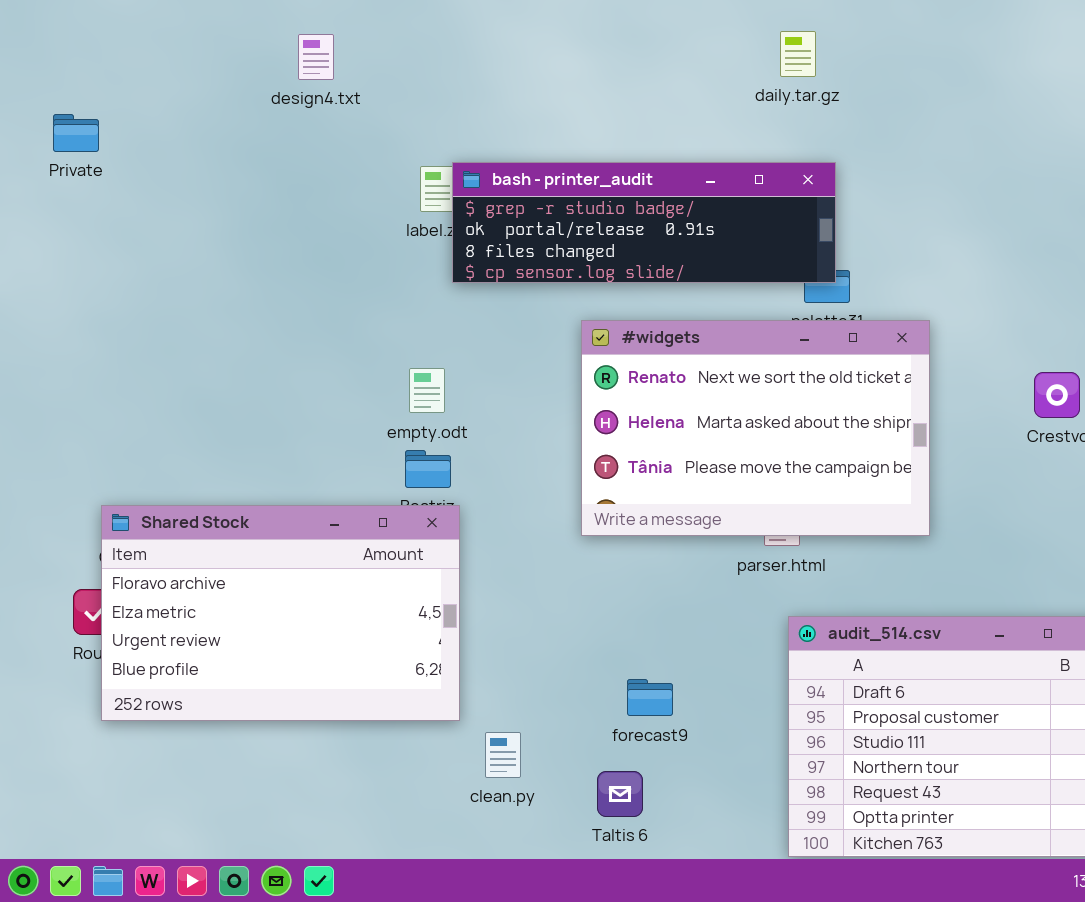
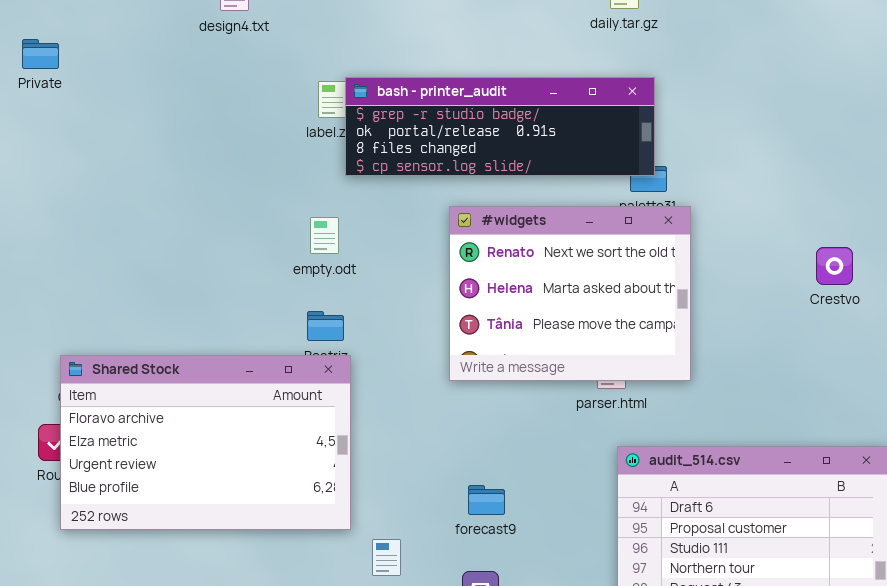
#widgets: [581,320,930,536] -> [449,206,691,381], resized
empty.odt: [409,368,445,413] -> [310,217,339,254], moved
forecast9: [627,679,673,716] -> [468,485,505,515], moved

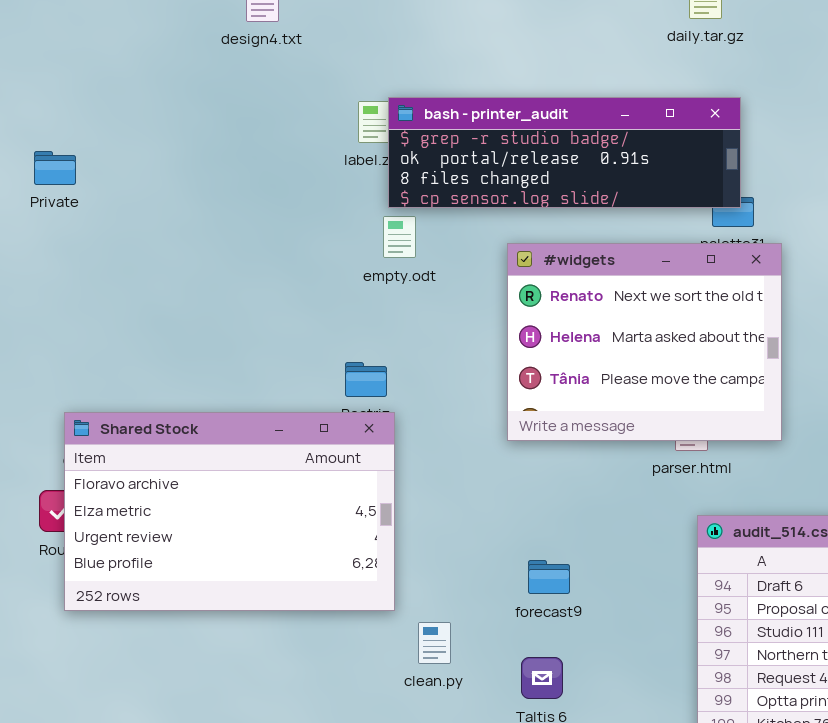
Private: [22,39,59,69] -> [34,151,76,185], moved
empty.odt: [310,217,339,254] -> [383,216,416,258], moved

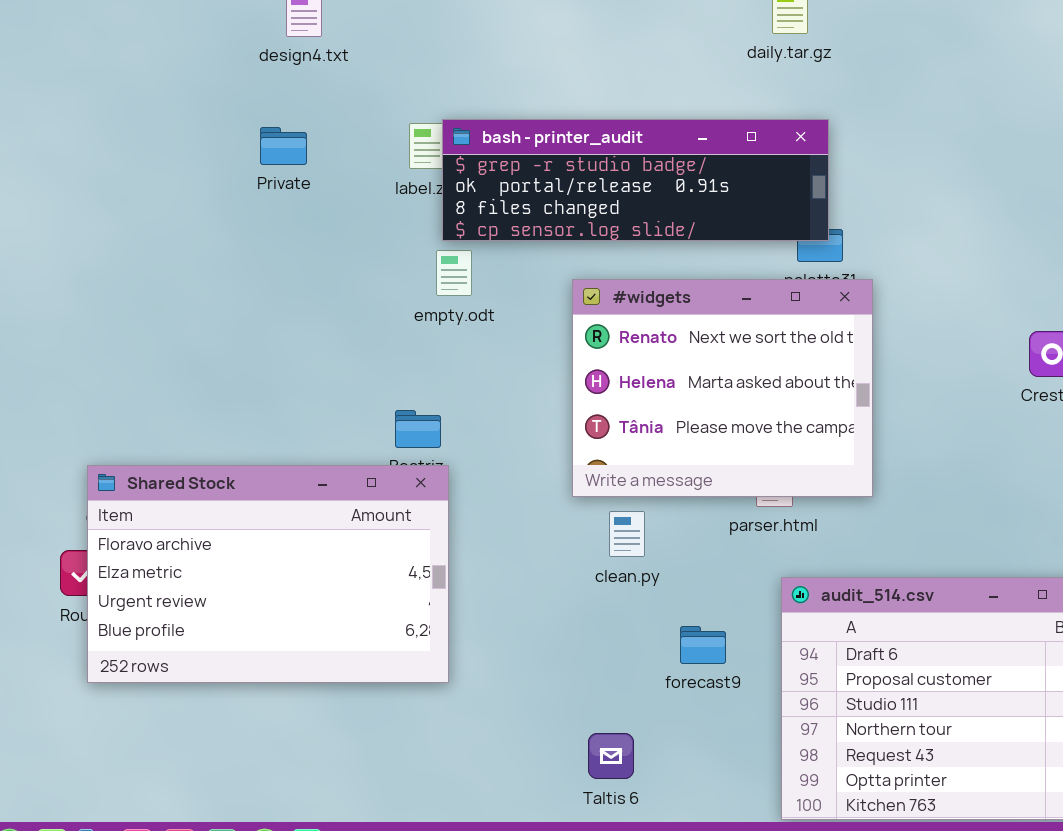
Private: [34,151,76,185] -> [260,127,307,165], moved
forecast9: [528,560,570,594] -> [680,626,726,664], moved
clean.py: [418,622,451,664] -> [609,511,645,557], moved

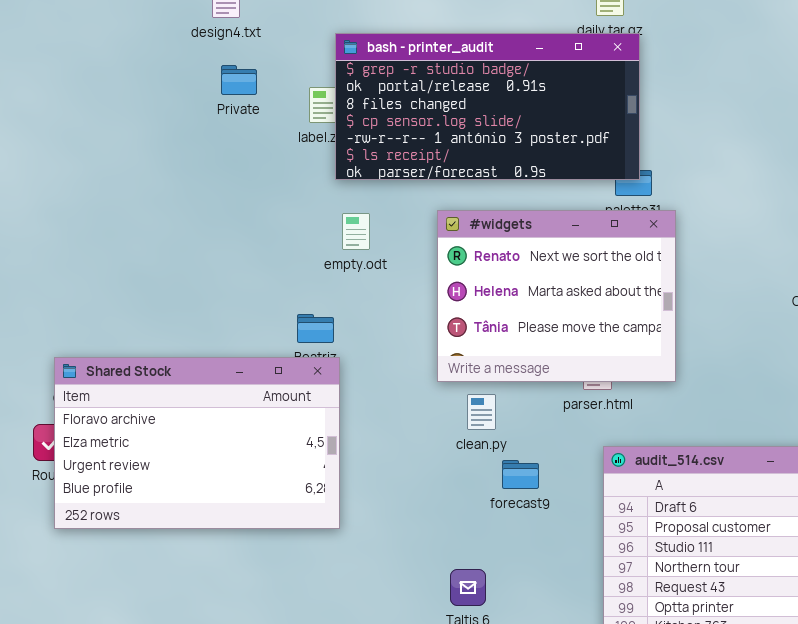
bash - printer_audit: [442,119,829,241] -> [335,33,640,180], resized
Private: [260,127,307,165] -> [221,65,257,95], moved
empty.odt: [436,250,472,296] -> [342,213,370,250], moved
forecast9: [680,626,726,664] -> [502,460,539,489], moved

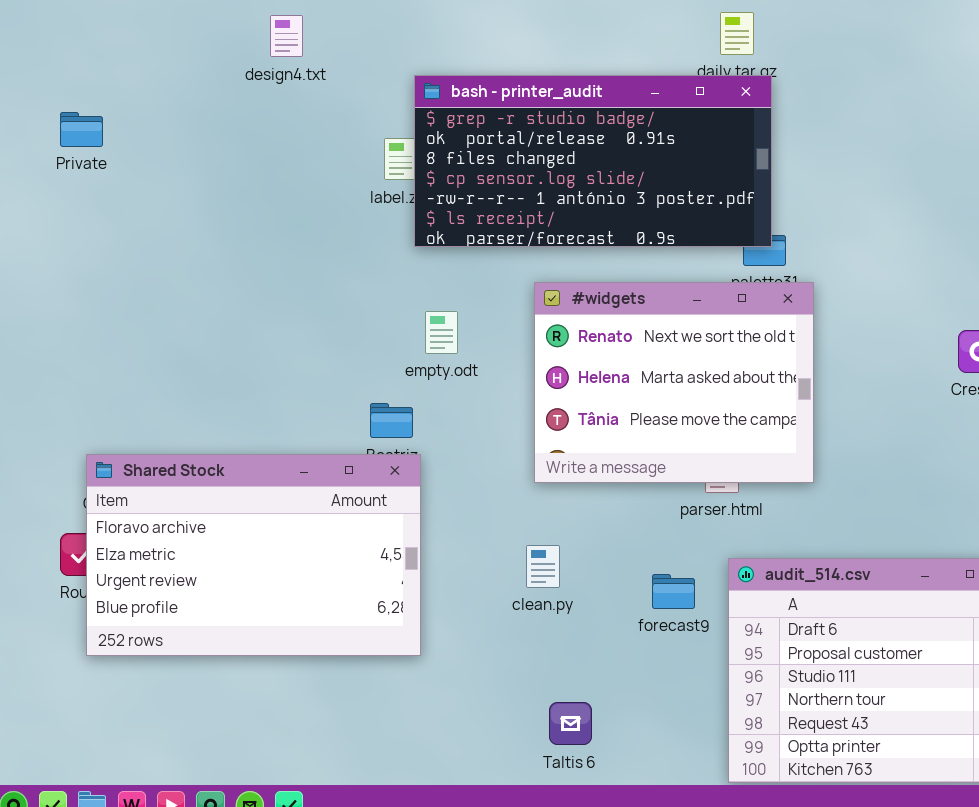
Private: [221,65,257,95] -> [60,112,103,147], moved
empty.odt: [342,213,370,250] -> [425,311,458,354], moved
clean.py: [467,394,496,430] -> [526,545,560,588], moved
forecast9: [502,460,539,489] -> [652,574,695,609], moved

